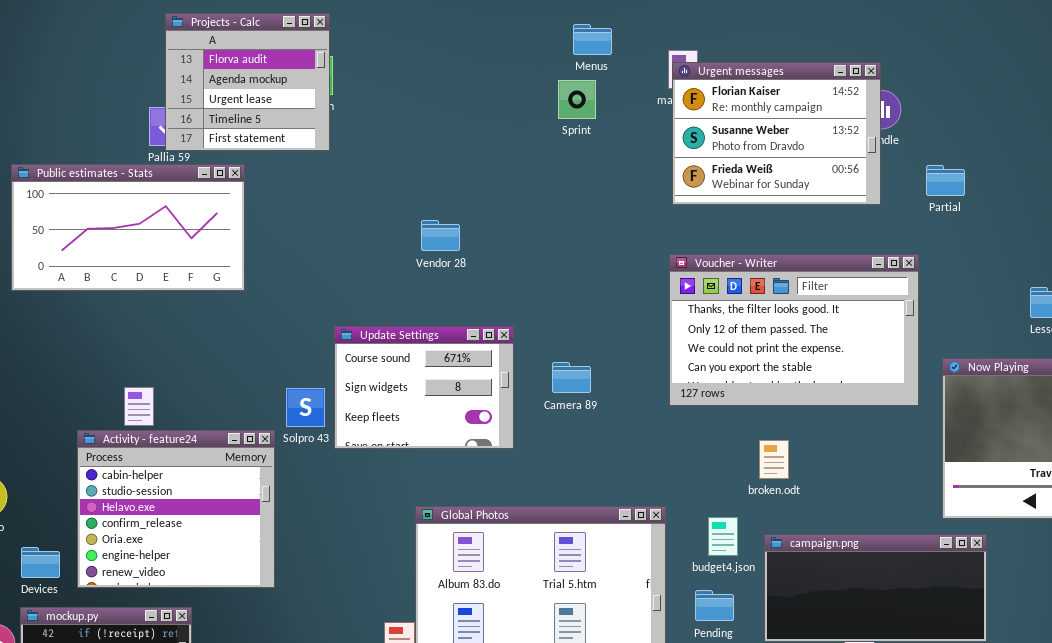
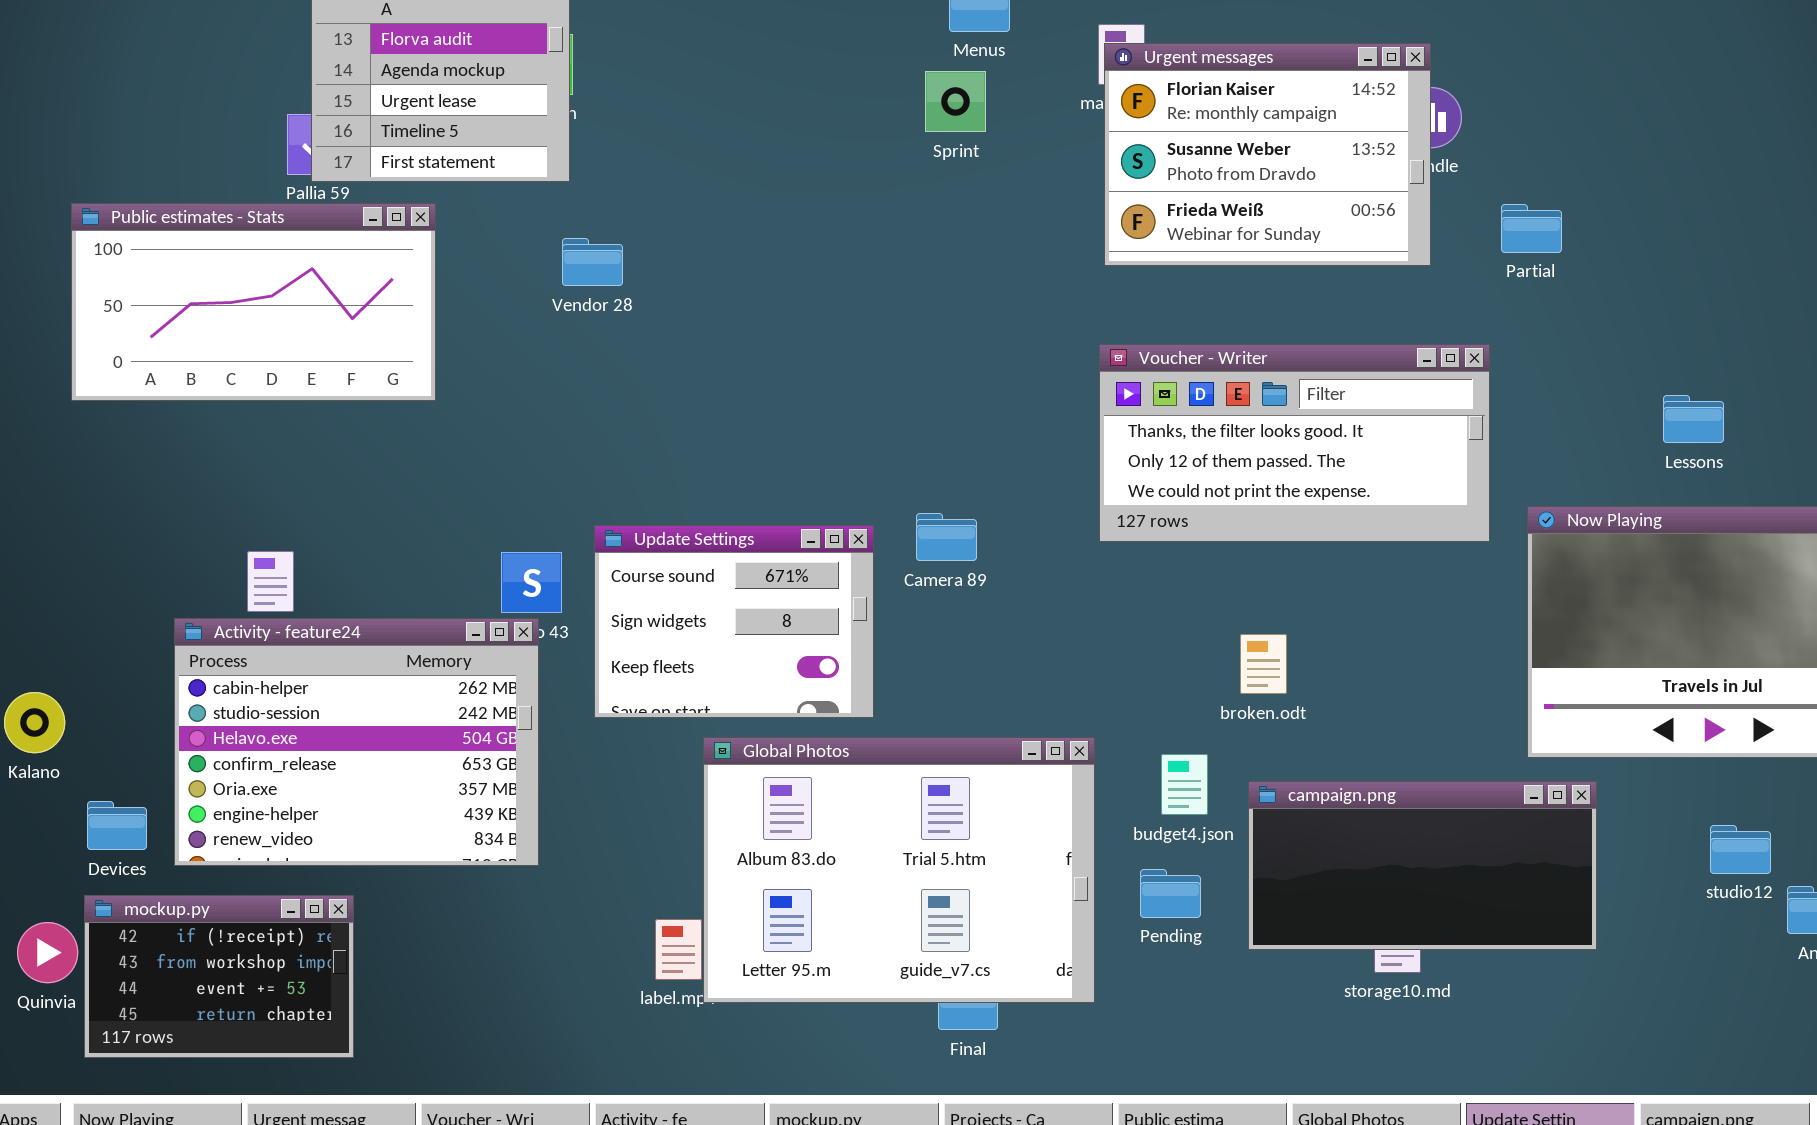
Vendor 28: [421,220,460,251] -> [562,238,623,286], moved
Voucher - Writer: [669,254,919,406] -> [1099,344,1490,542], resized
Update Settings: [334,326,514,449] -> [594,525,874,718], moved
Activity - feature24: [77,430,275,588] -> [174,618,539,866], resized

